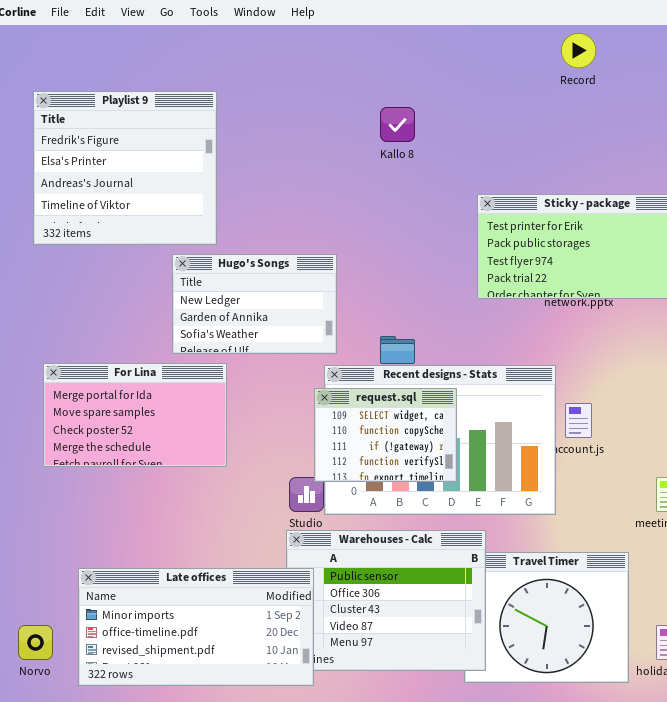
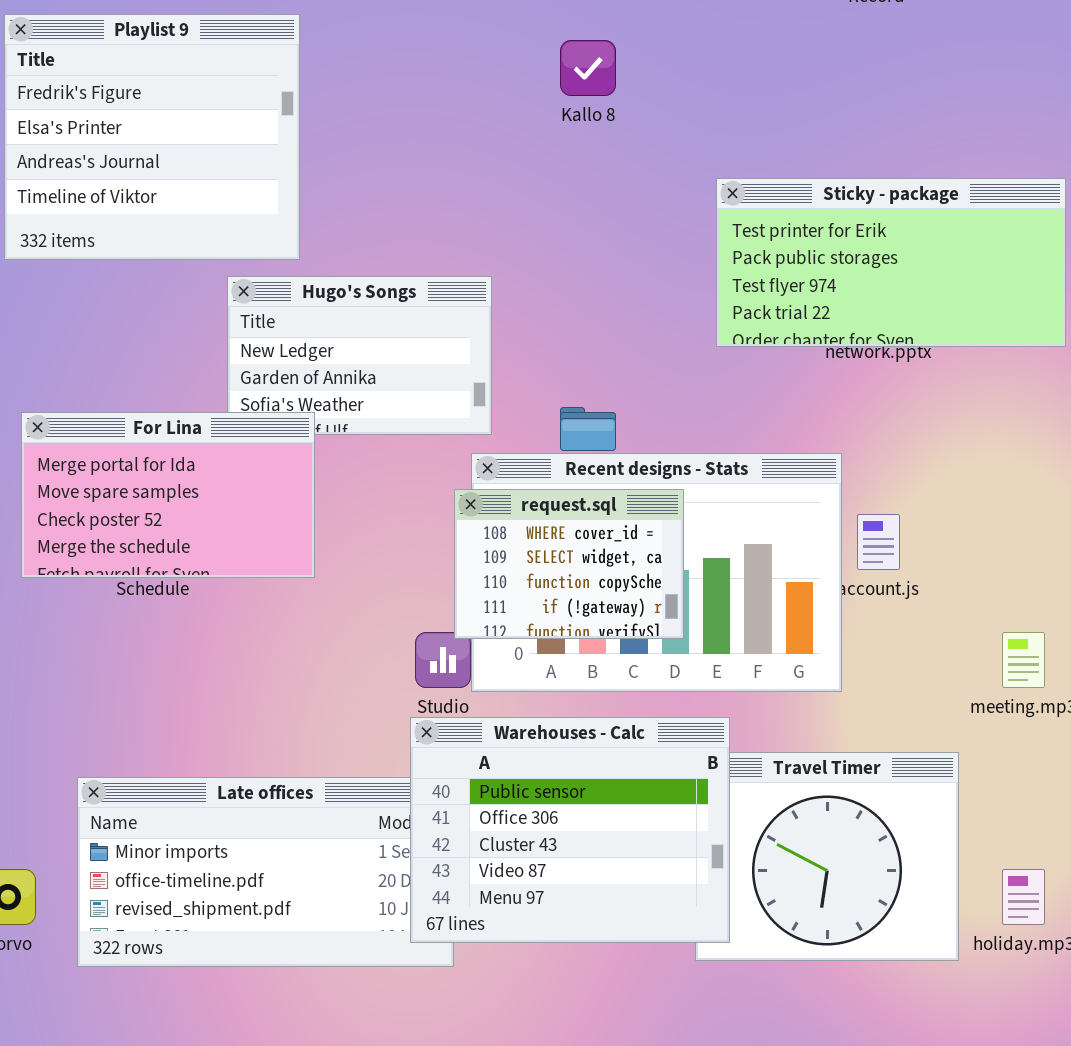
For Lina: [43,363,227,467] -> [21,412,315,578], moved
request.sql: [314,388,457,482] -> [454,489,684,639], scrolled up 1 row
Warehouses - Calc: [286,530,486,671] -> [410,717,730,943], raised

